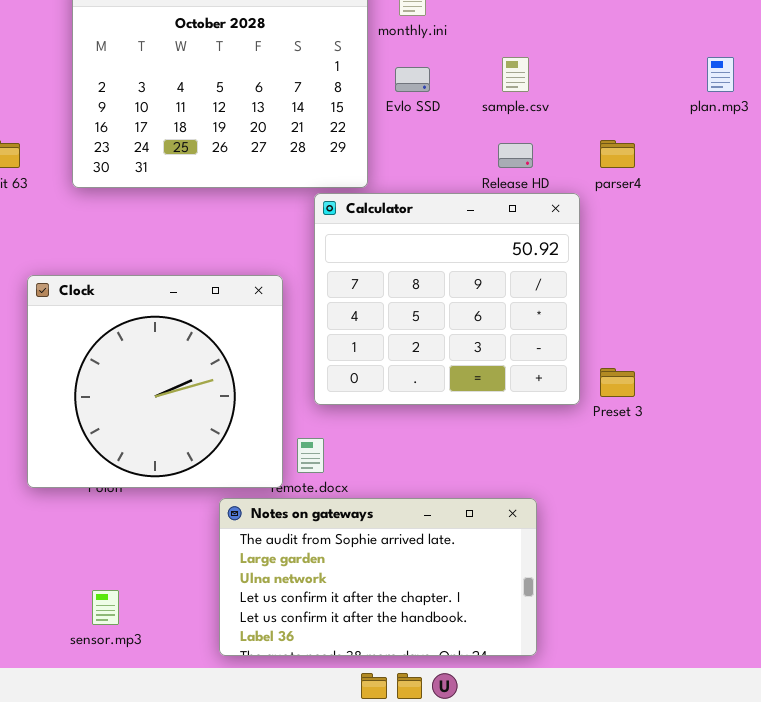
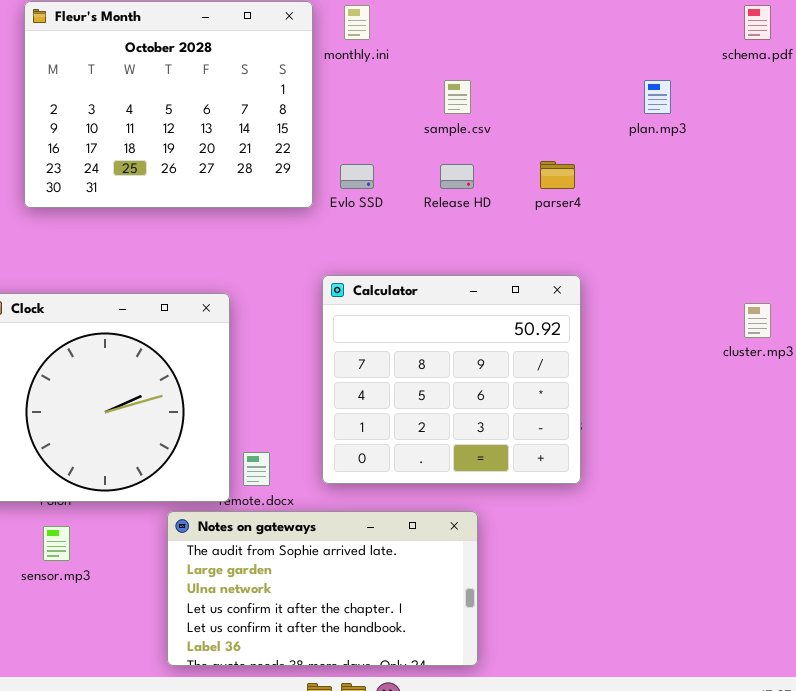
Evlo SSD: [395,67,430,92] -> [340,164,374,189], moved
Calculator: [314,193,580,405] -> [322,275,581,484], moved
sensor.mp3: [92,590,119,625] -> [43,526,70,561], moved

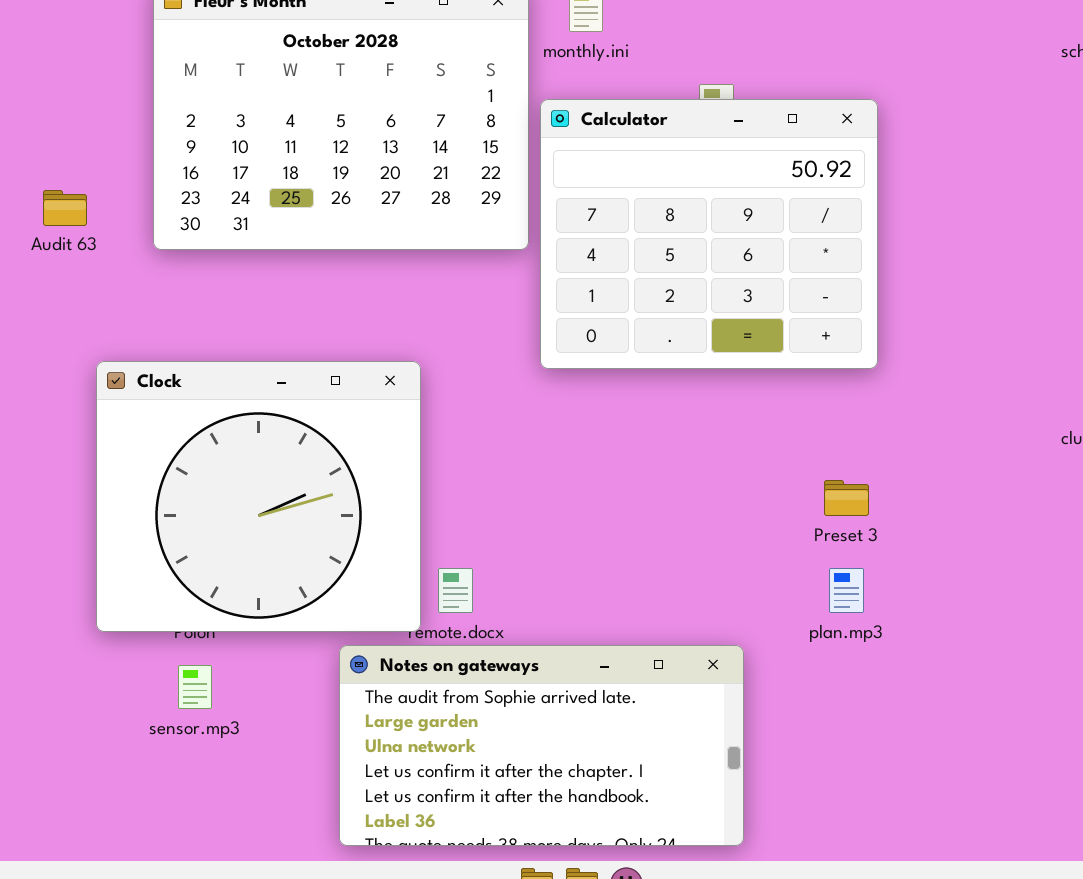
plan.mp3: [644,80,671,114] -> [829,568,864,613], moved
Calculator: [322,275,581,484] -> [540,99,878,369], moved

